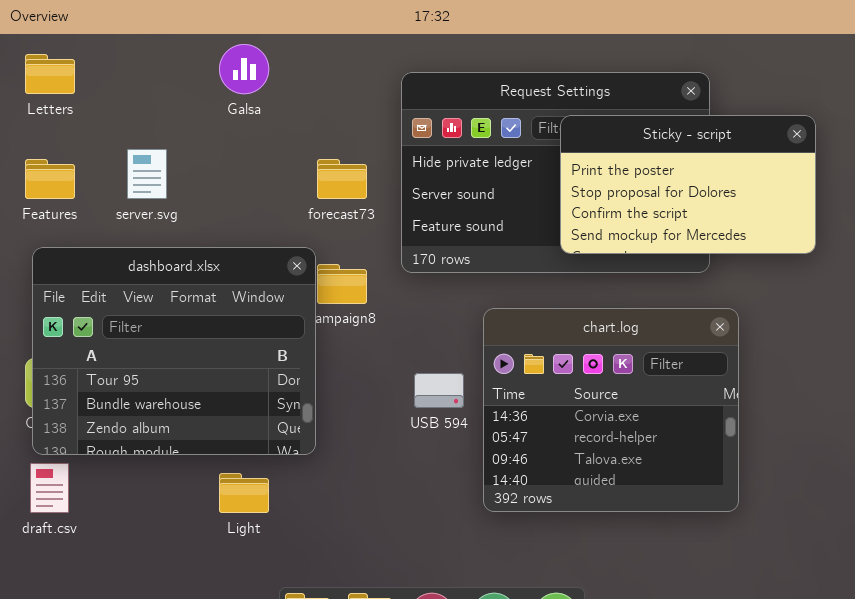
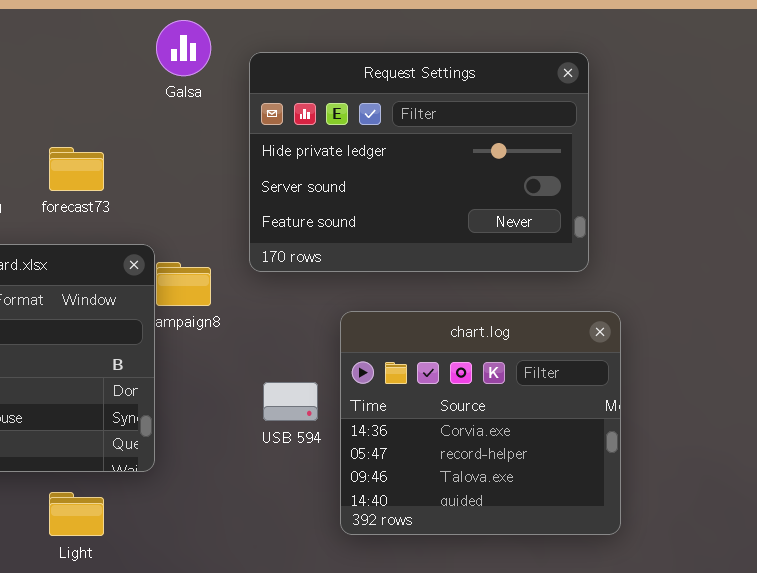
Galsa: [219,44,269,94] -> [156,20,211,76], moved
Sticky - script: [560,115,816,254] -> none, closed
forecast73: [317,159,367,199] -> [49,147,104,191], moved

